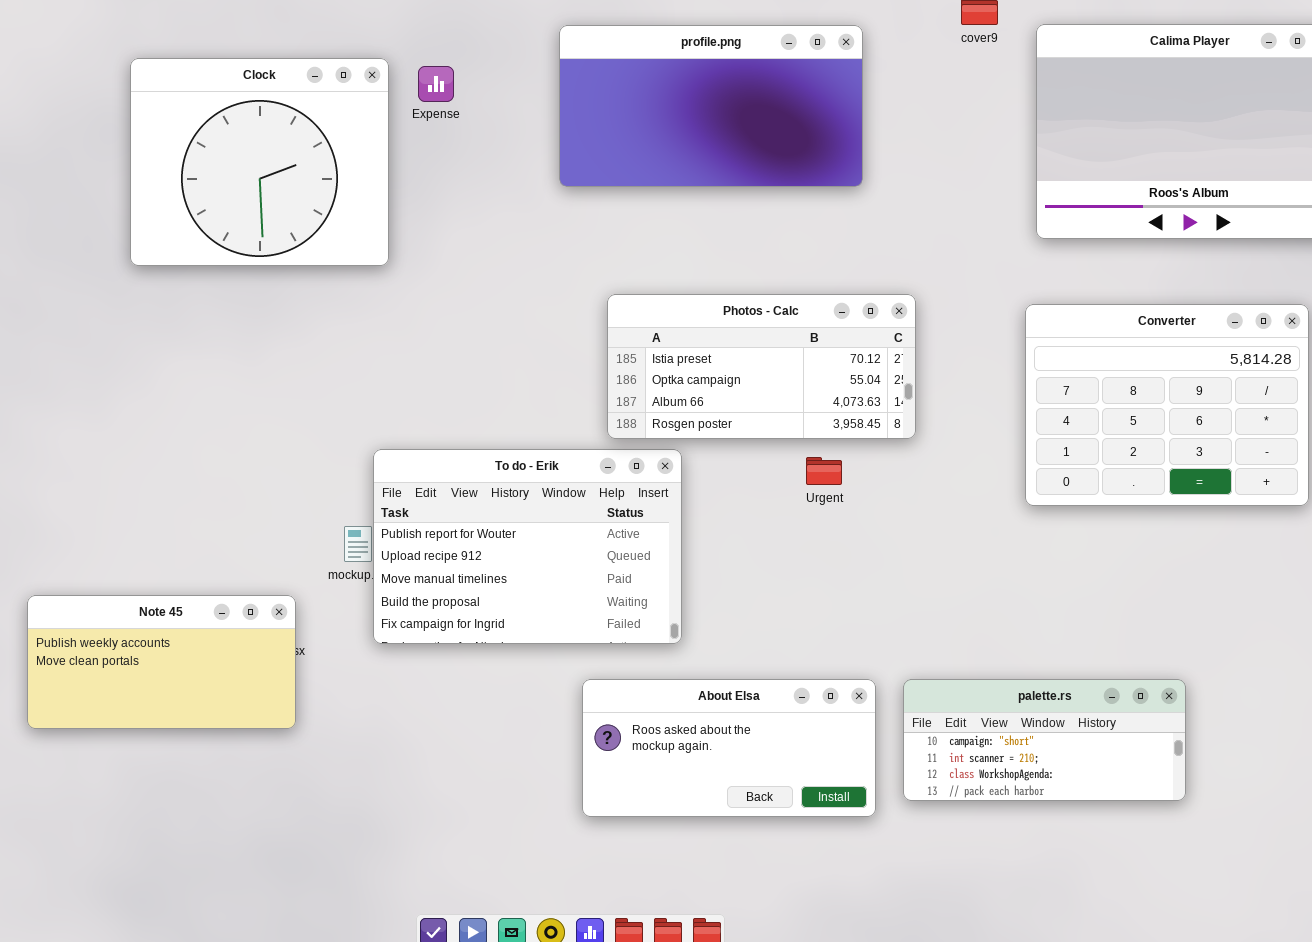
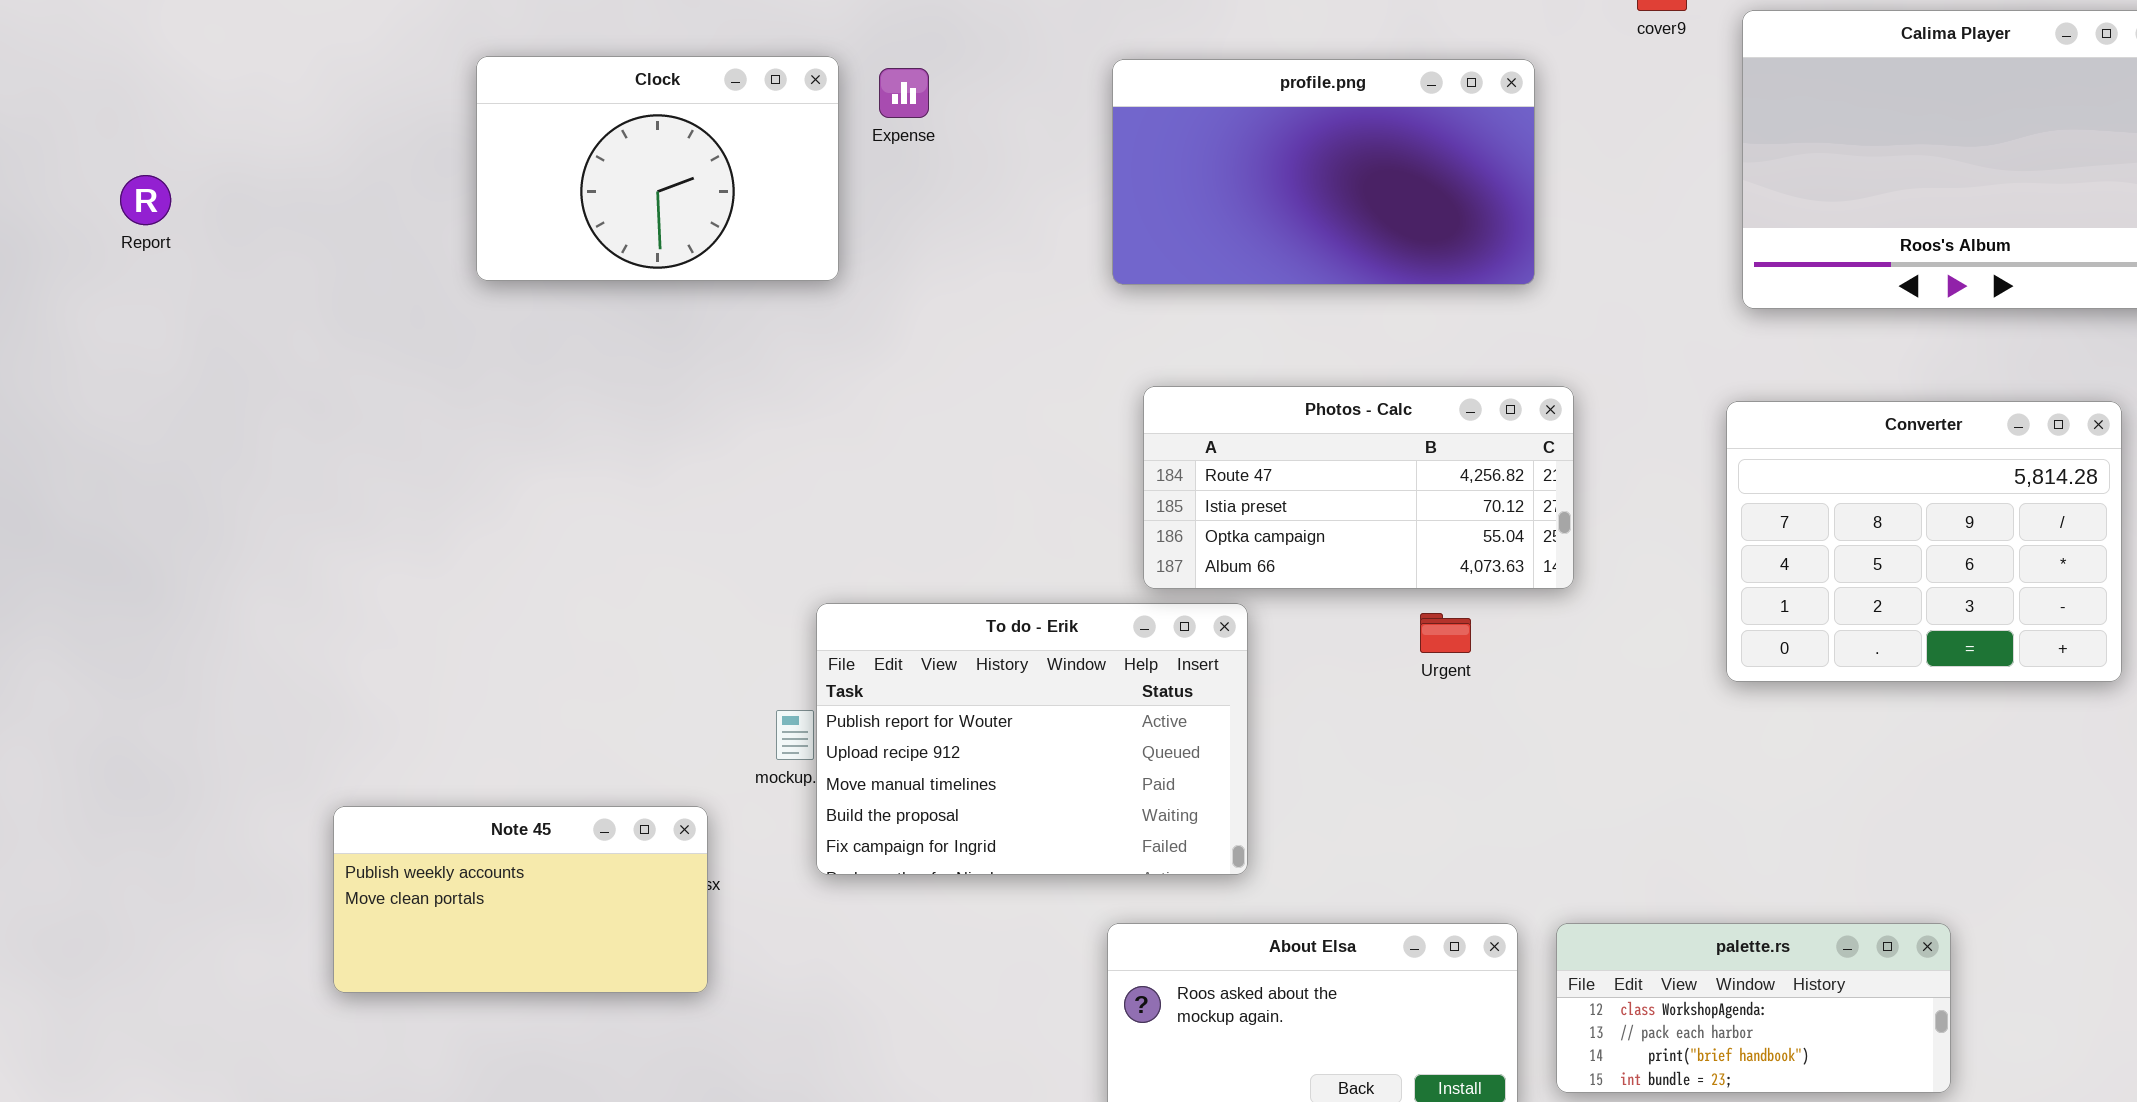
profile.png: [559,25,863,187] -> [1112,59,1535,285], moved
Clock: [130,58,389,266] -> [476,56,839,281], resized
Photos - Calc: [607,294,916,439] -> [1143,386,1574,589], scrolled up 1 row
palette.rs: [903,679,1186,801] -> [1556,923,1951,1093], scrolled down 2 rows

